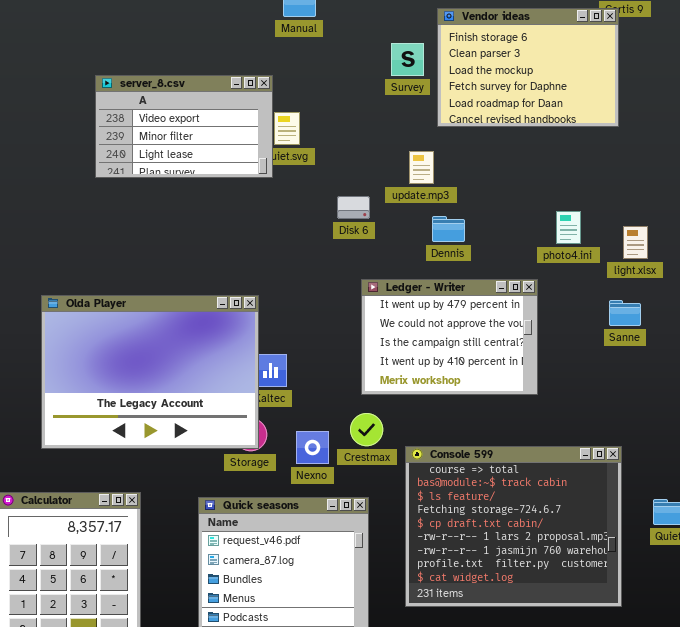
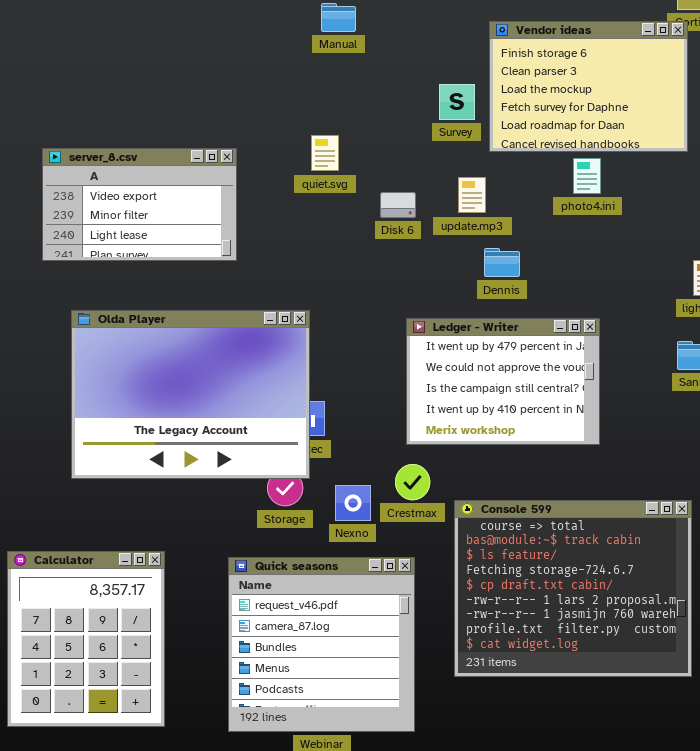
Survey: [391,43,424,76] -> [439,84,475,120], moved
server_8.csv: [95,75,273,178] -> [42,148,237,261], moved
Disk 6: [337,196,370,219] -> [380,192,416,218], moved
photo4.ini: [556,211,581,244] -> [573,158,601,194], moved
Olda Player: [41,295,259,449] -> [71,310,310,479], moved

